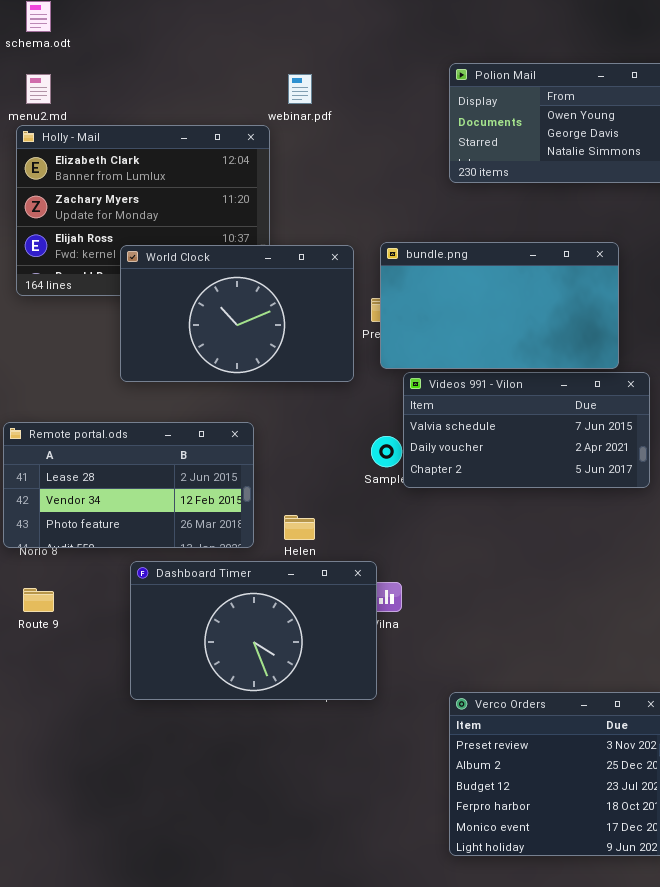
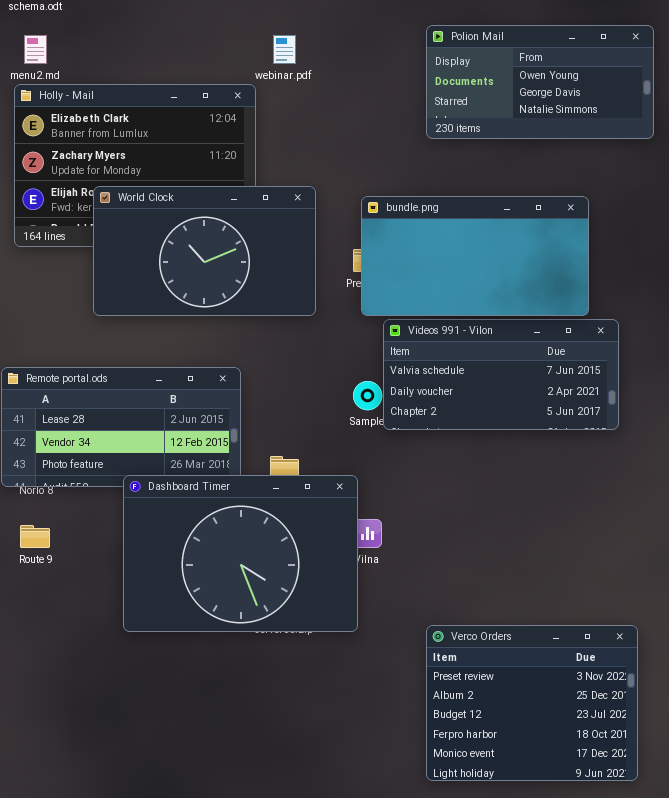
World Clock: [120,245,354,382] -> [93,186,316,316], moved
Dashboard Timer: [130,561,377,700] -> [123,475,358,632], resized

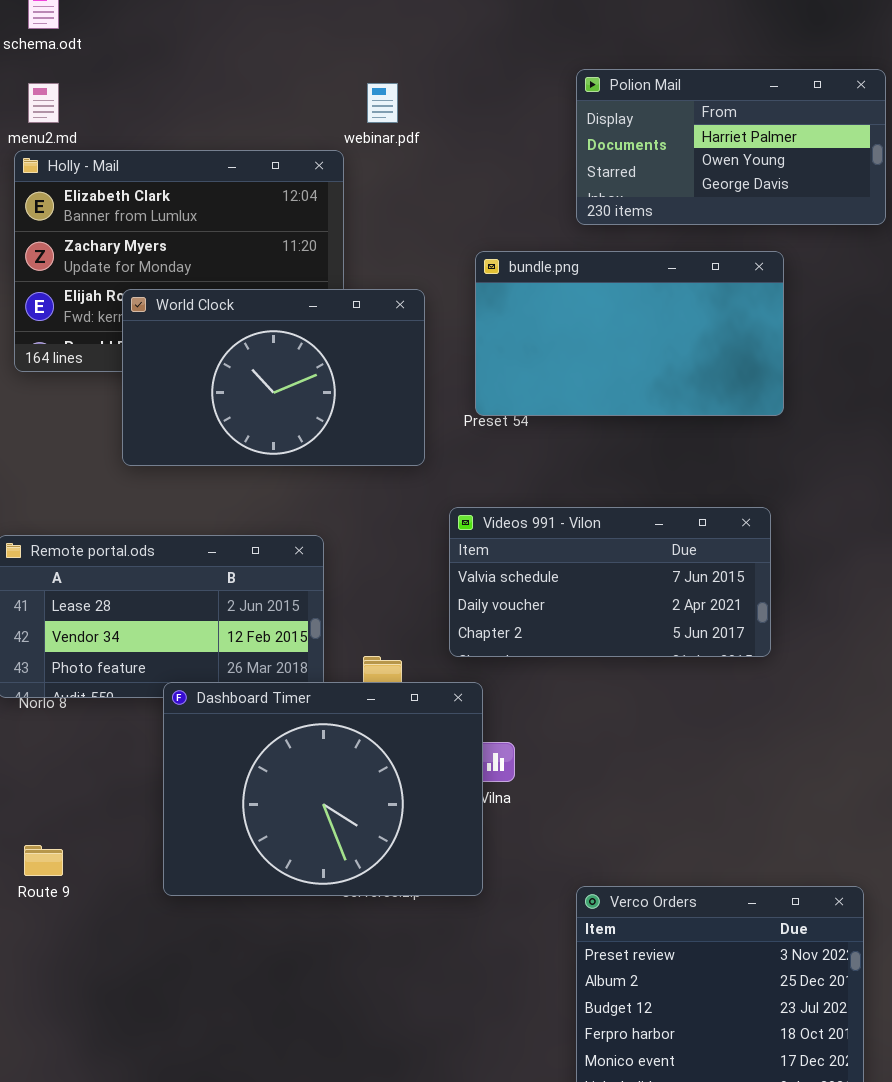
Polion Mail: [426,25,654,139] -> [576,69,886,225], scrolled up 1 row
bundle.png: [361,196,589,316] -> [475,251,784,416], moved
Videos 991 - Vilon: [383,319,619,430] -> [449,507,771,657], moved
Route 9: [20,525,50,548] -> [24,845,63,876], moved

